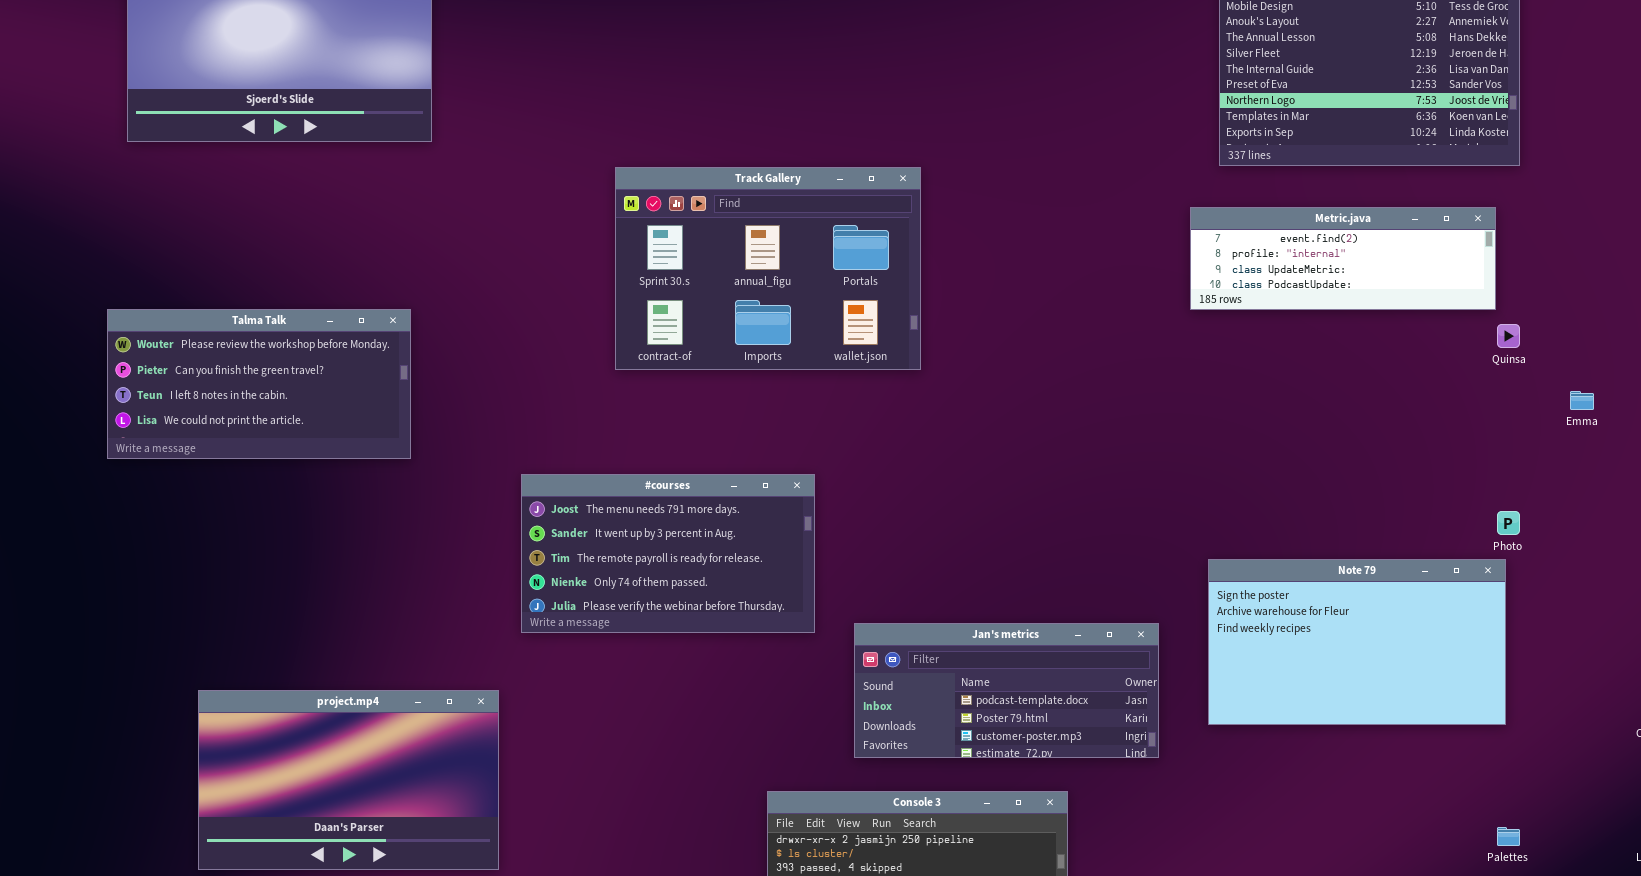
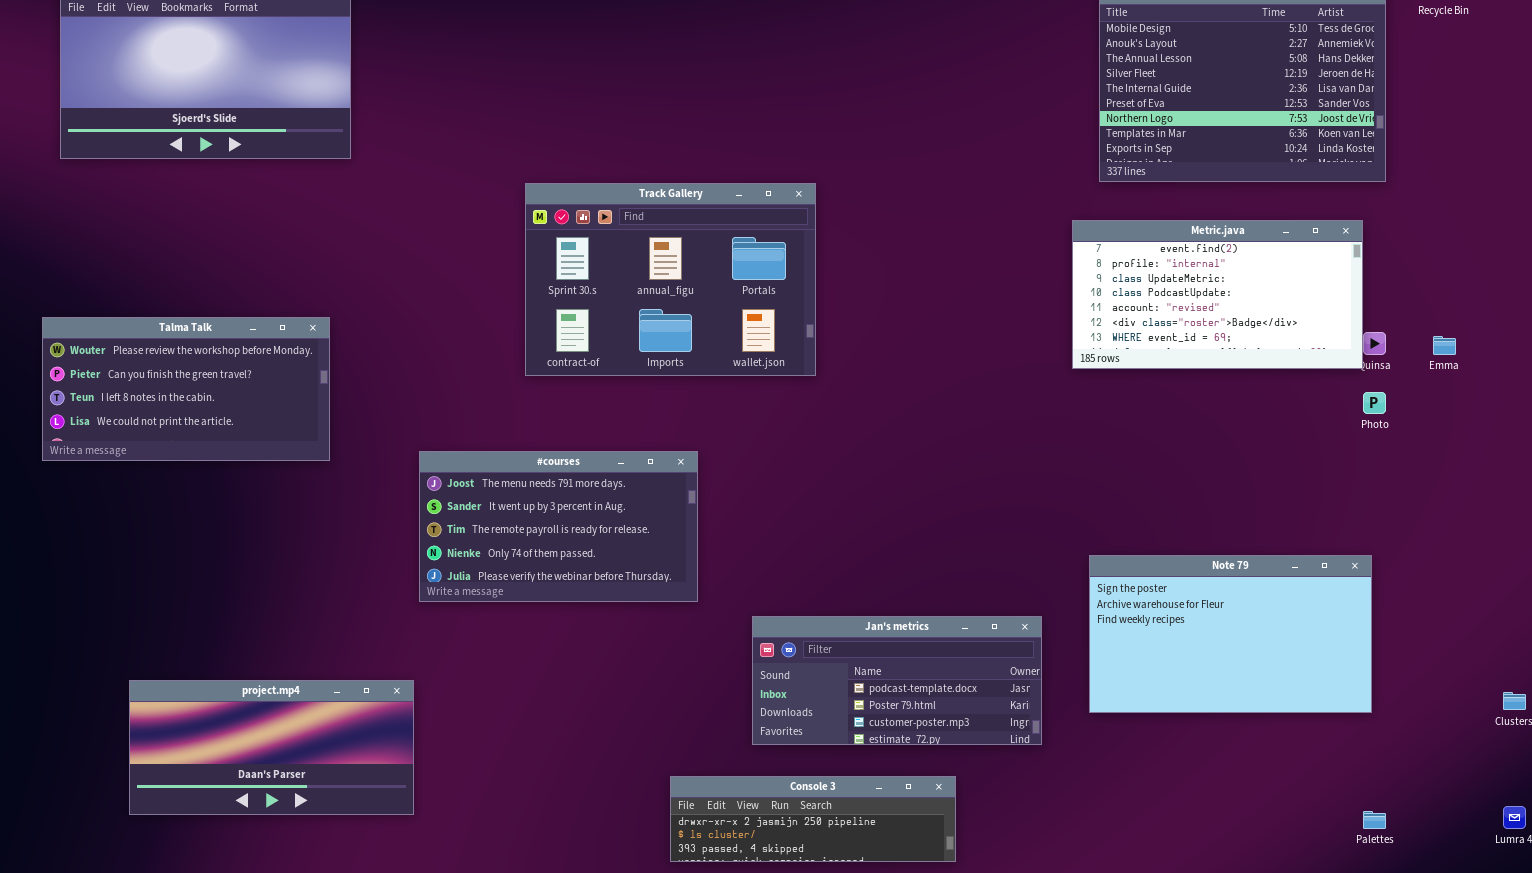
Metric.java: [1190,207,1496,310] -> [1072,220,1363,369], resized
Emma: [1570,391,1594,410] -> [1433,336,1456,355], moved
#courses: [521,474,815,633] -> [419,451,698,602], moved
Photo: [1497,511,1520,535] -> [1363,392,1386,414], moved
project.mp4: [198,690,499,870] -> [129,680,414,815], resized

